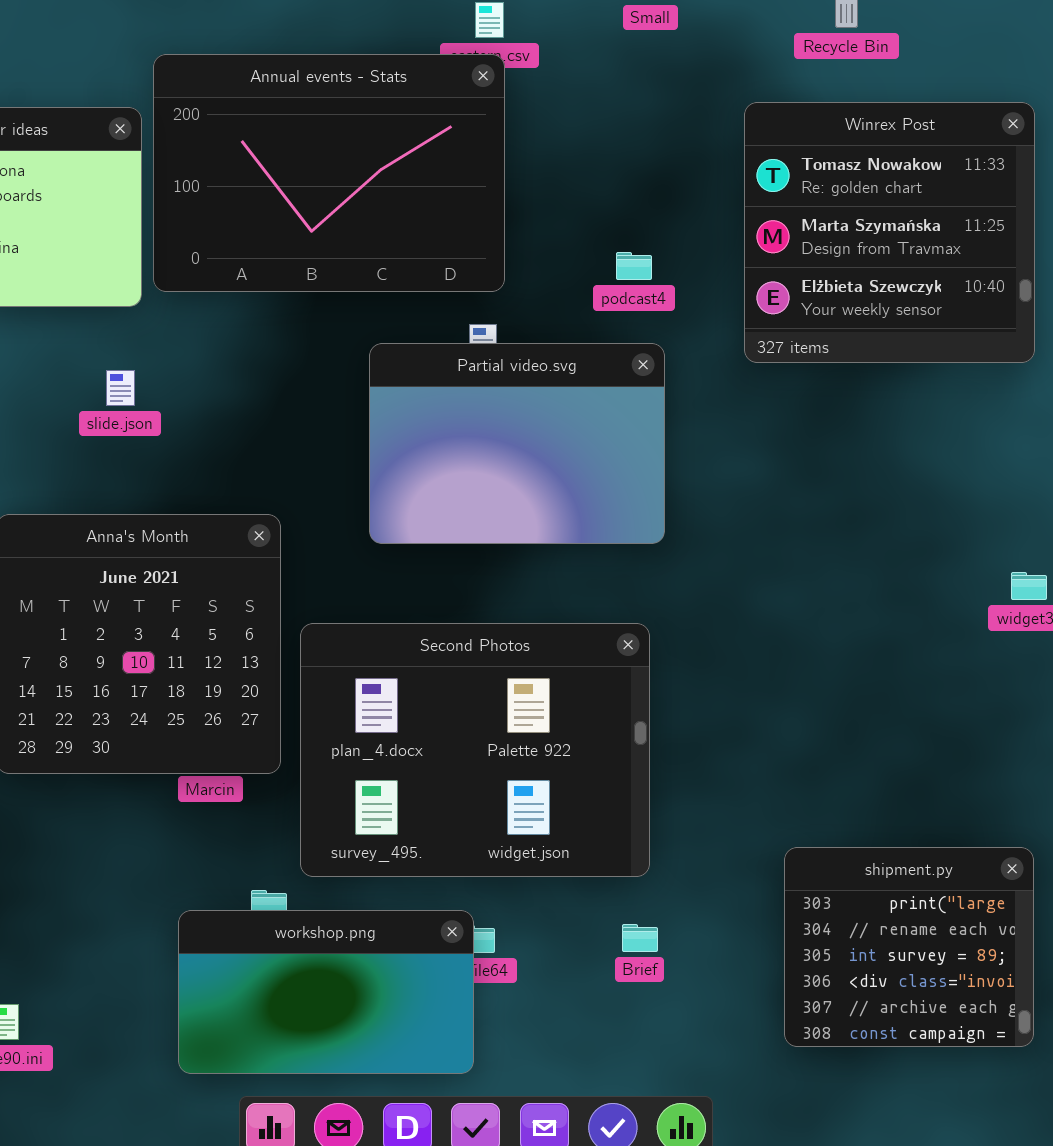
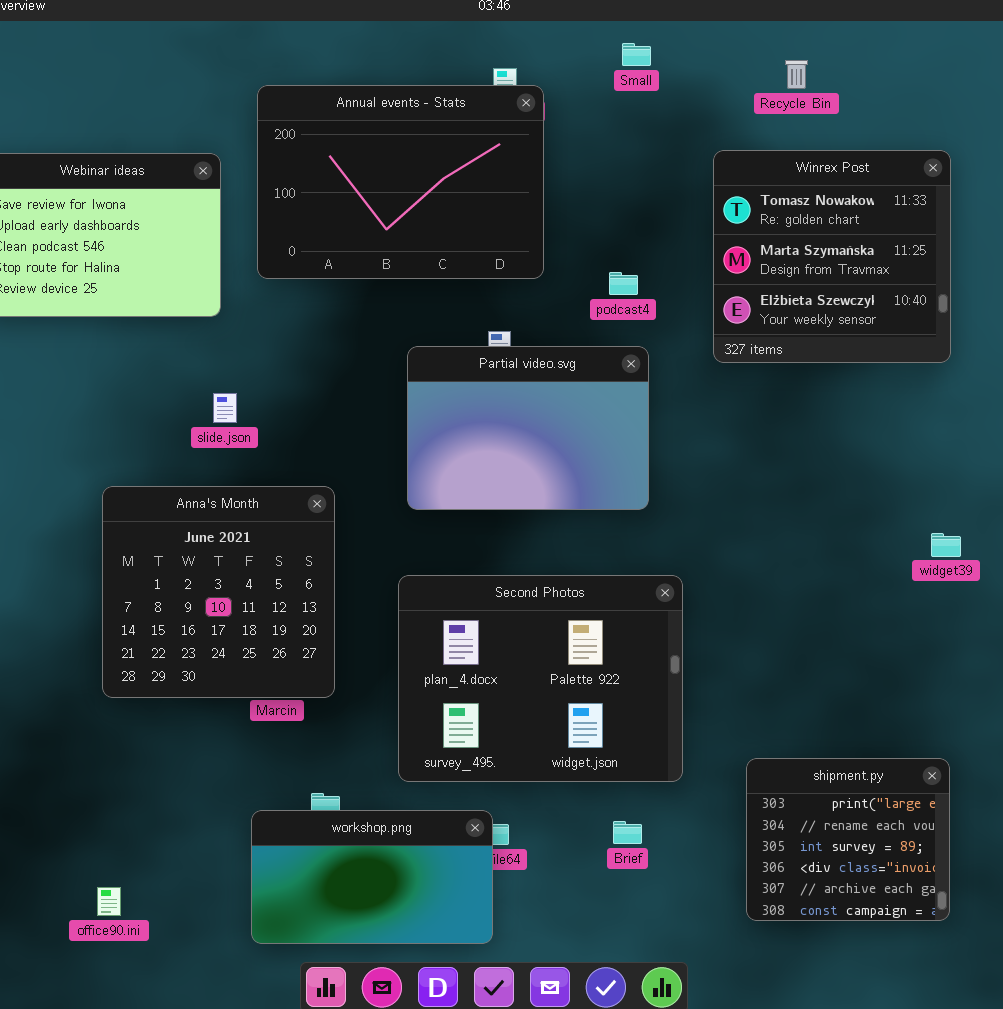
Annual events - Stats: [153,54,505,292] -> [257,85,544,279], moved
slide.json: [106,370,135,406] -> [213,393,237,423], moved
Second Photos: [300,623,650,877] -> [398,575,683,782], moved

